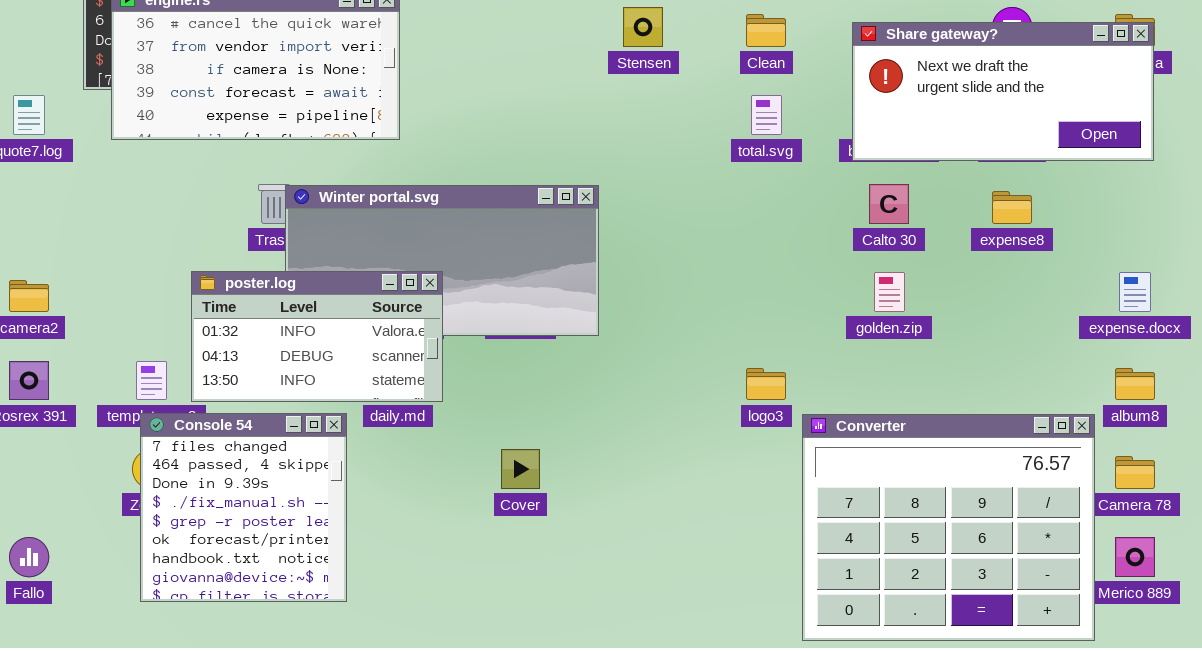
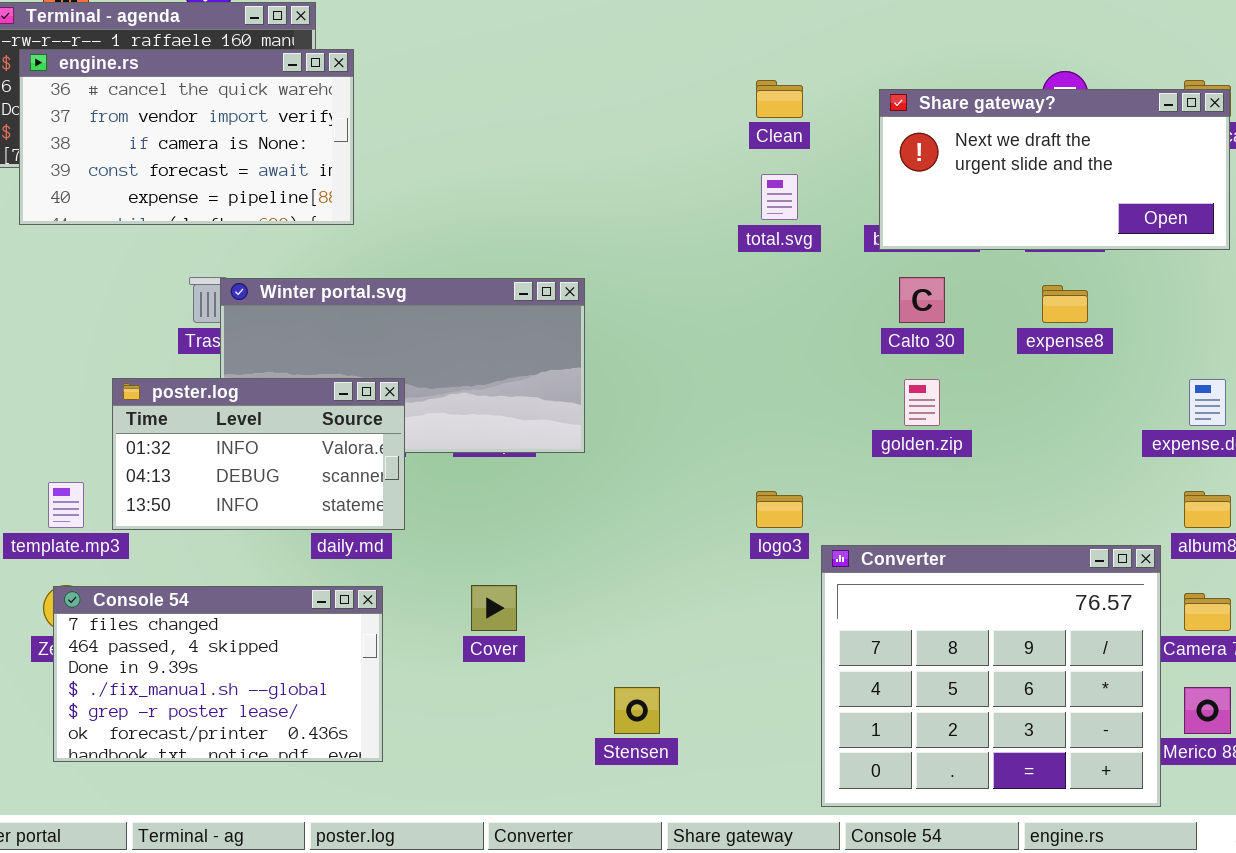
Stensen: [623,7,663,47] -> [614,687,660,734], moved
Console 54: [140,413,347,602] -> [53,586,383,762], resized

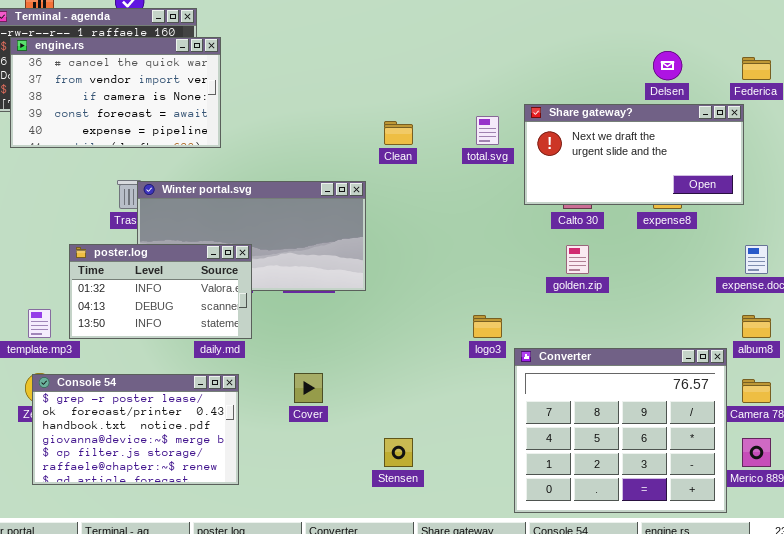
Clean: [756,80,803,118] -> [384,121,413,145], moved
Share gateway?: [879,89,1230,250] -> [524,104,744,205], moved
Console 54: [53,586,383,762] -> [32,374,239,485], scrolled down 4 rows

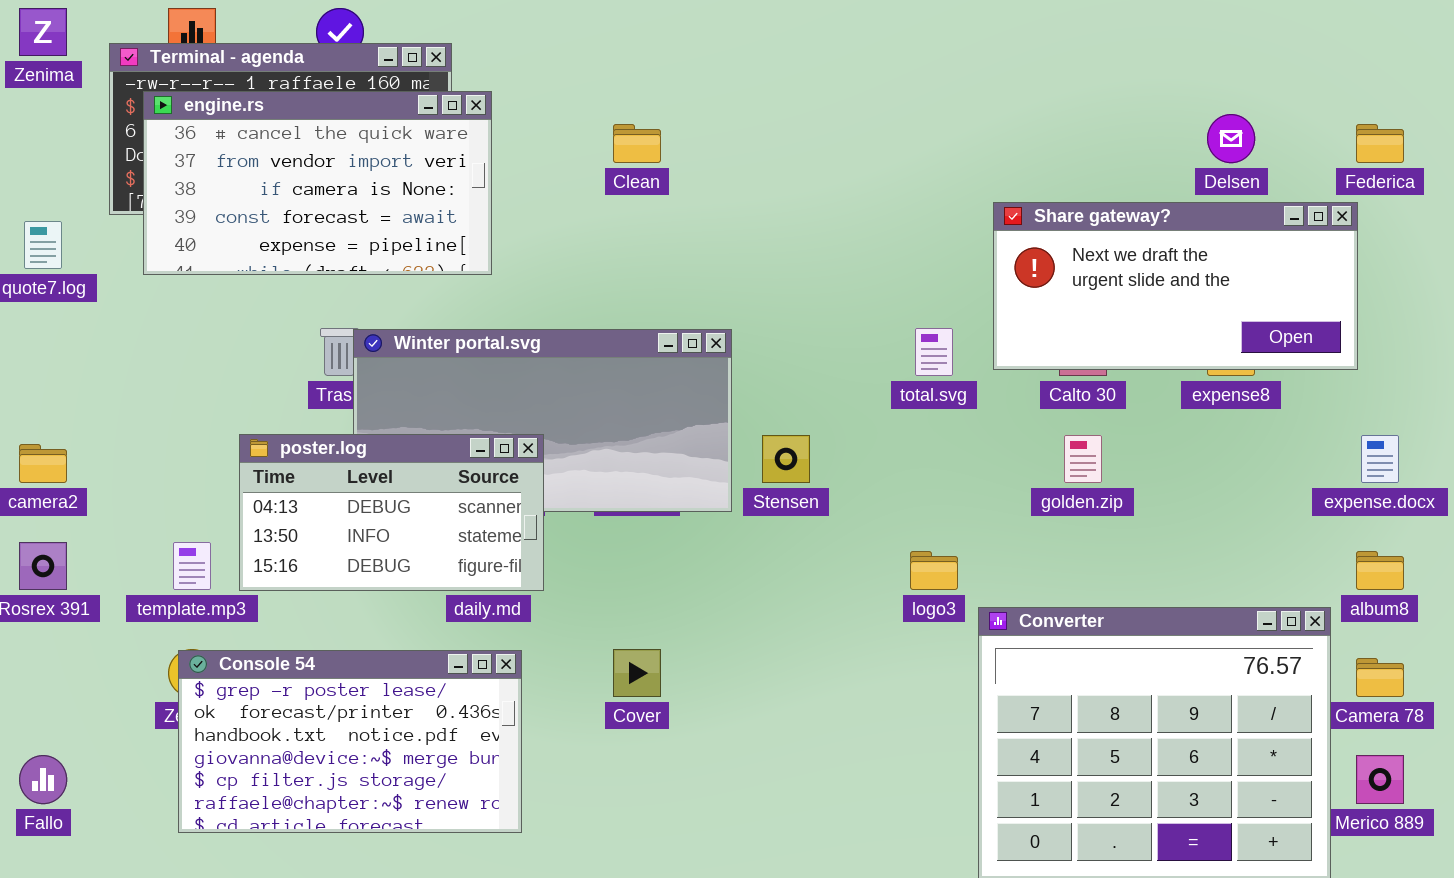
total.svg: [476,116,499,145] -> [915,328,953,376], moved
Clean: [384,121,413,145] -> [613,124,661,163], moved
poster.log: [69,244,252,339] -> [239,434,544,591], scrolled down 1 row
Stensen: [384,438,413,467] -> [762,435,810,483], moved

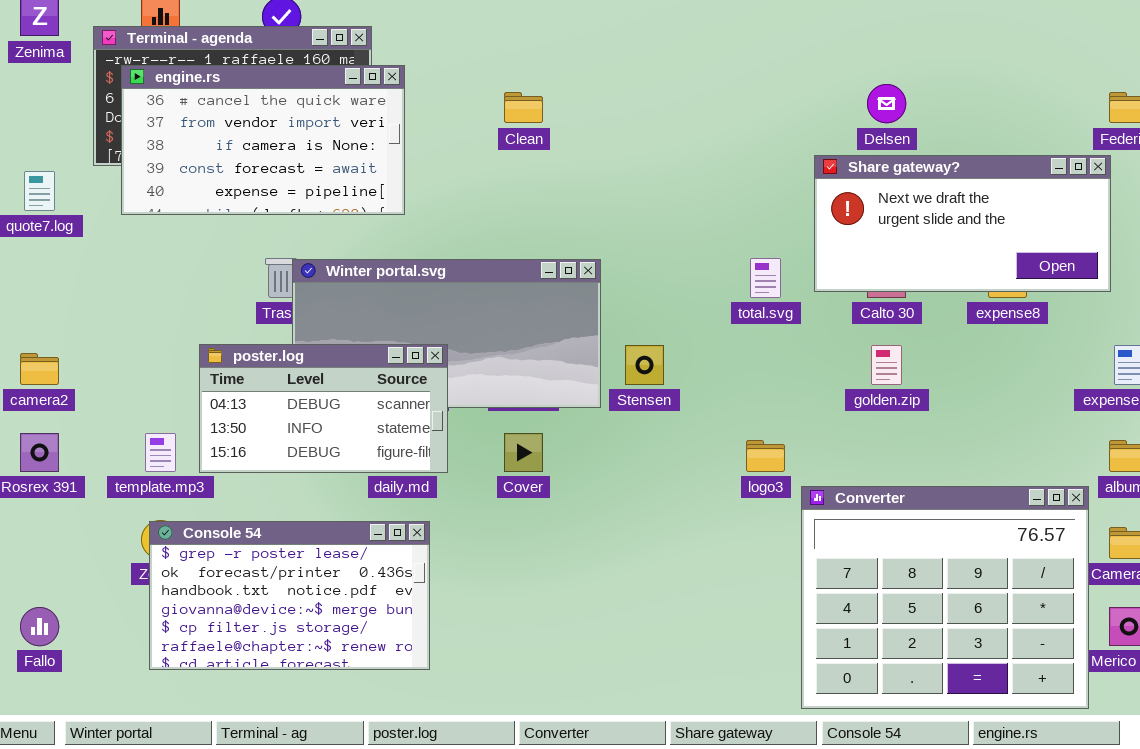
Delsen: [1207,114,1255,163] -> [867,84,906,123], moved
Cover: [613,649,661,697] -> [504,433,543,472], moved

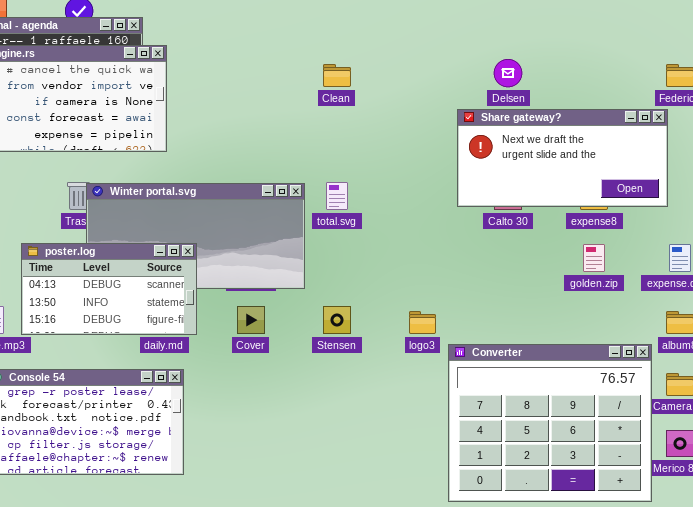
Clean: [504,92,543,123] -> [323,64,351,87], moved
total.svg: [750,258,781,298] -> [326,182,348,210], moved
Stensen: [625,345,664,385] -> [323,306,351,334], moved
golden.zip: [871,345,902,385] -> [583,244,605,272], moved

